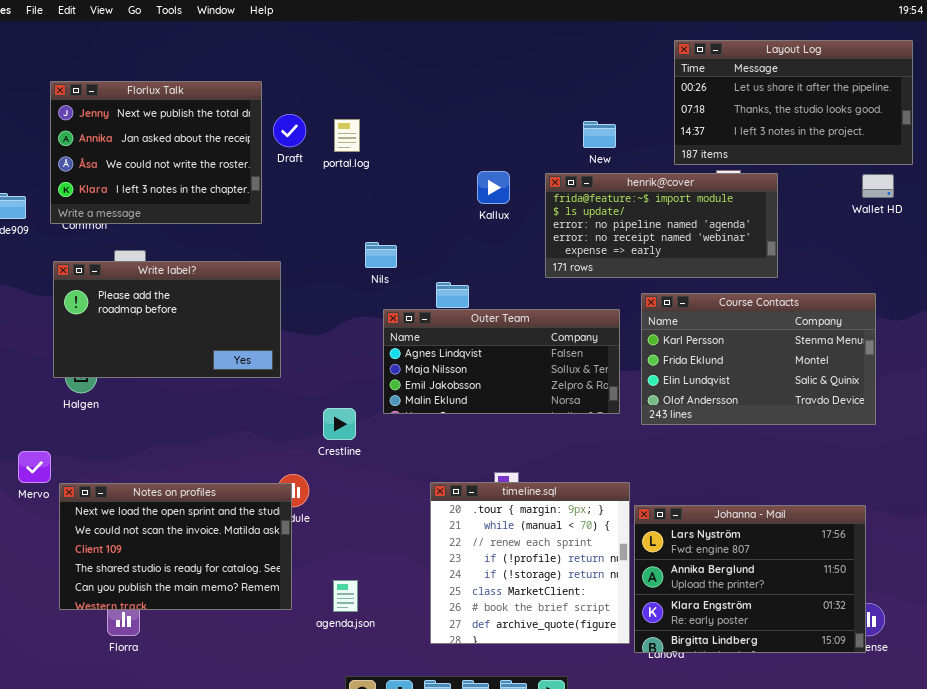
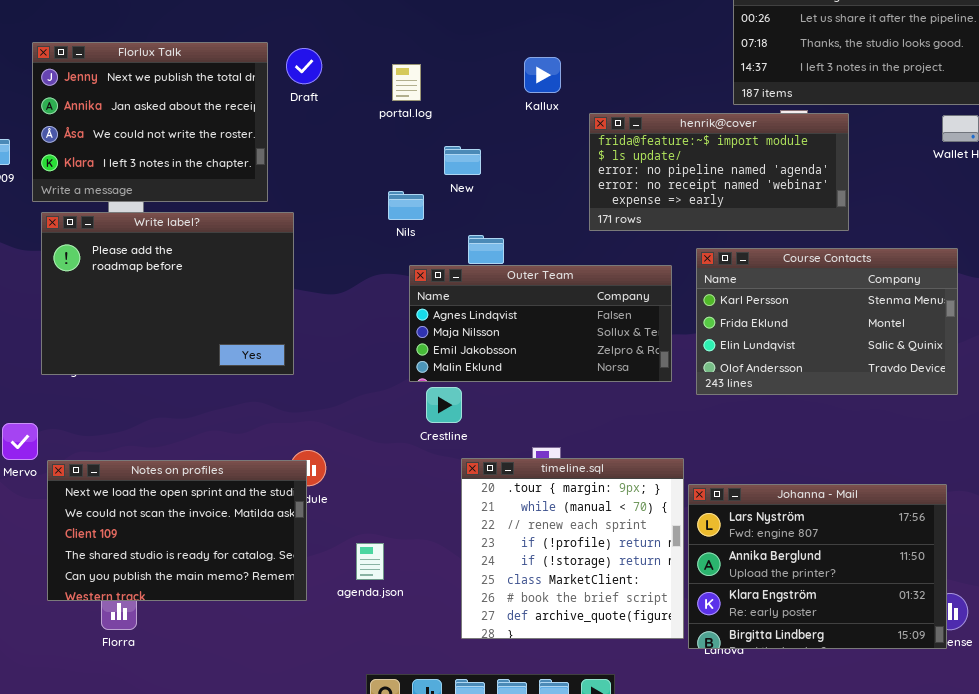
Florlux Talk: [50,81,262,224] -> [32,42,268,202], moved
portal.log: [334,119,360,152] -> [392,64,421,101], moved
New: [583,121,616,148] -> [444,146,481,175], moved
Kallux: [477,171,510,204] -> [524,57,561,93], moved
Write label?: [53,261,281,378] -> [41,212,294,375], resized
Crestline: [323,408,356,440] -> [426,387,462,423], moved
agenda.json: [333,580,358,612] -> [356,543,384,580], moved

